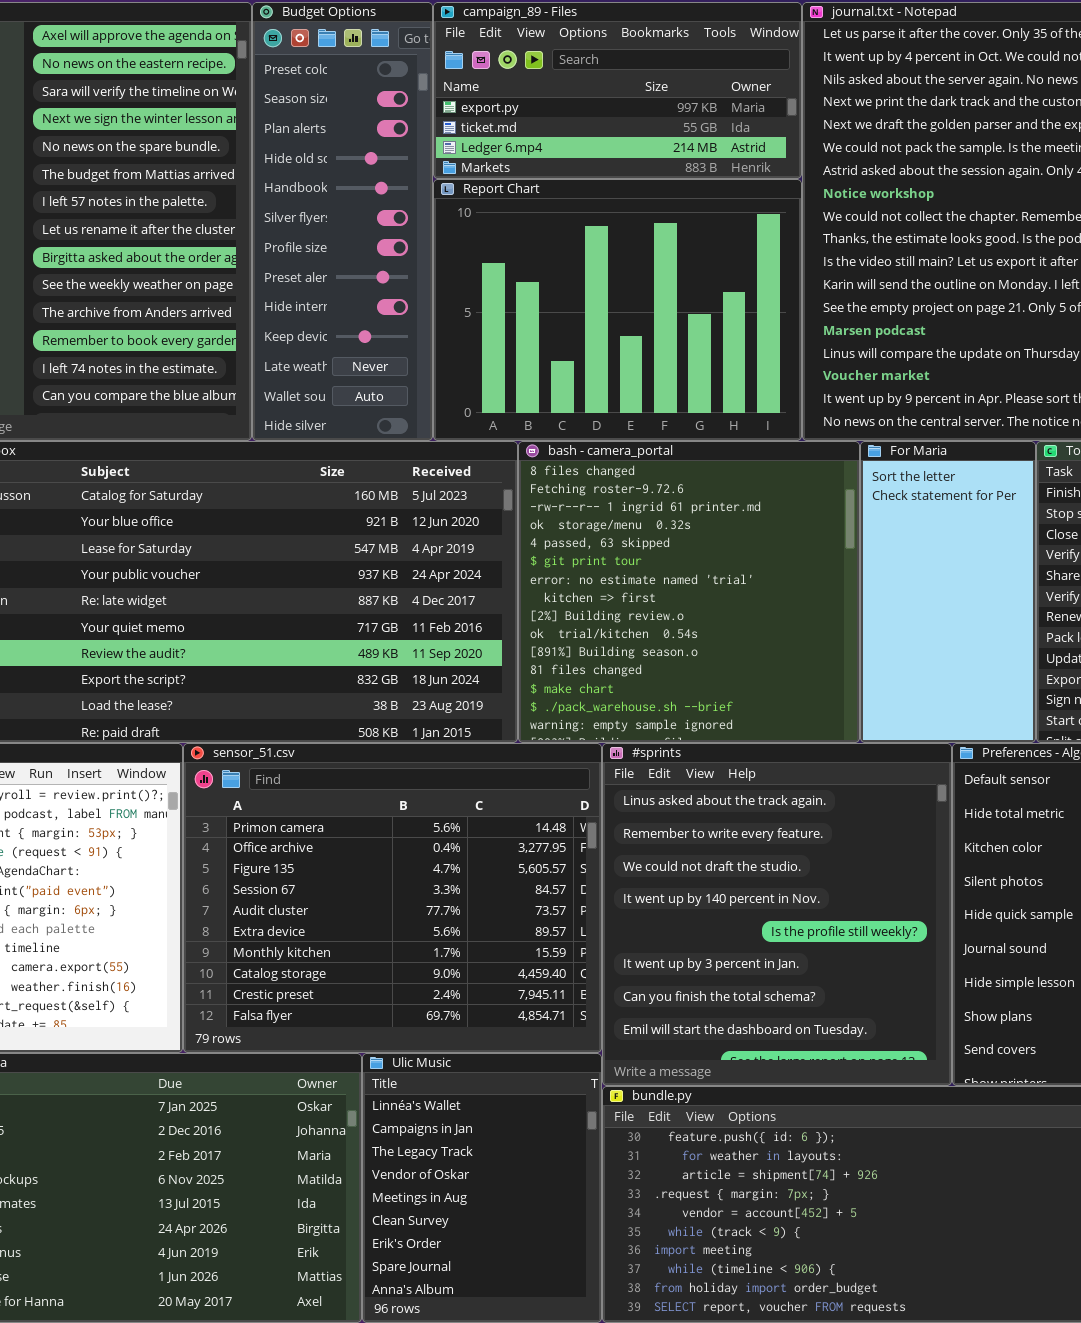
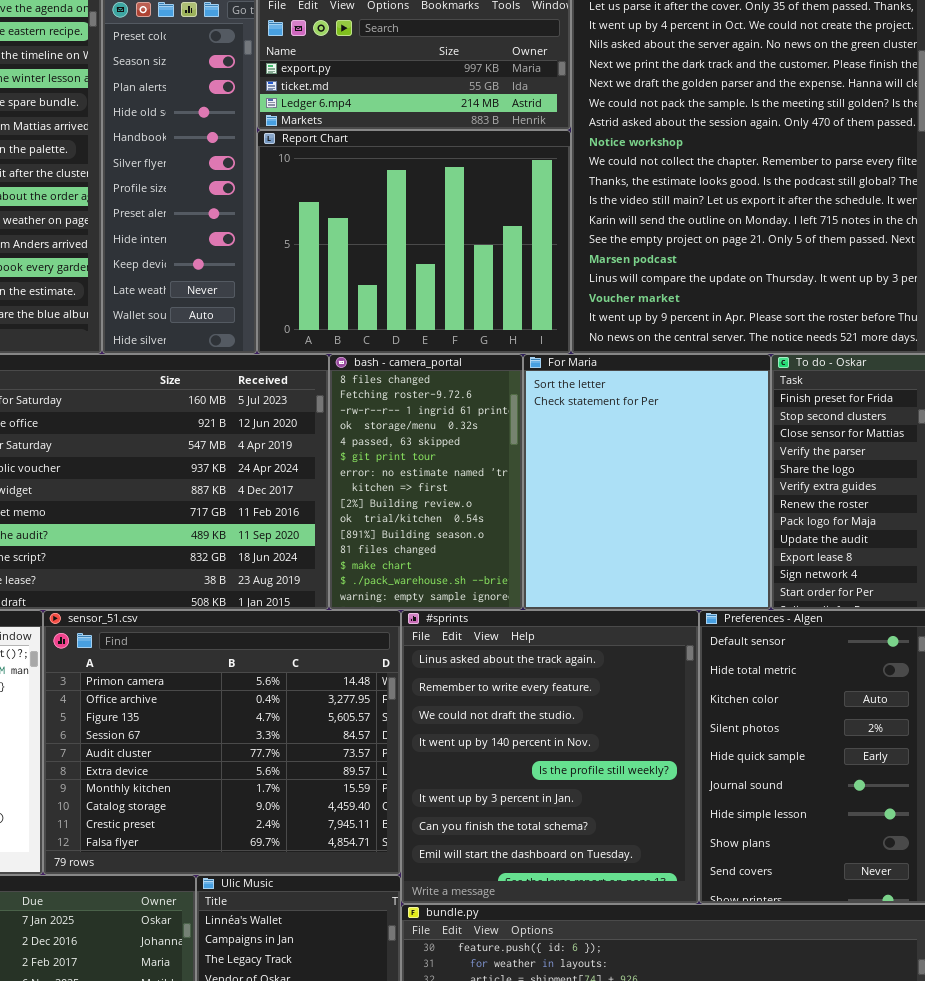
bash - camera_portal: [518,441,860,743] -> [329,354,523,610], resized
For Maria: [860,441,1036,743] -> [523,354,771,610], resized

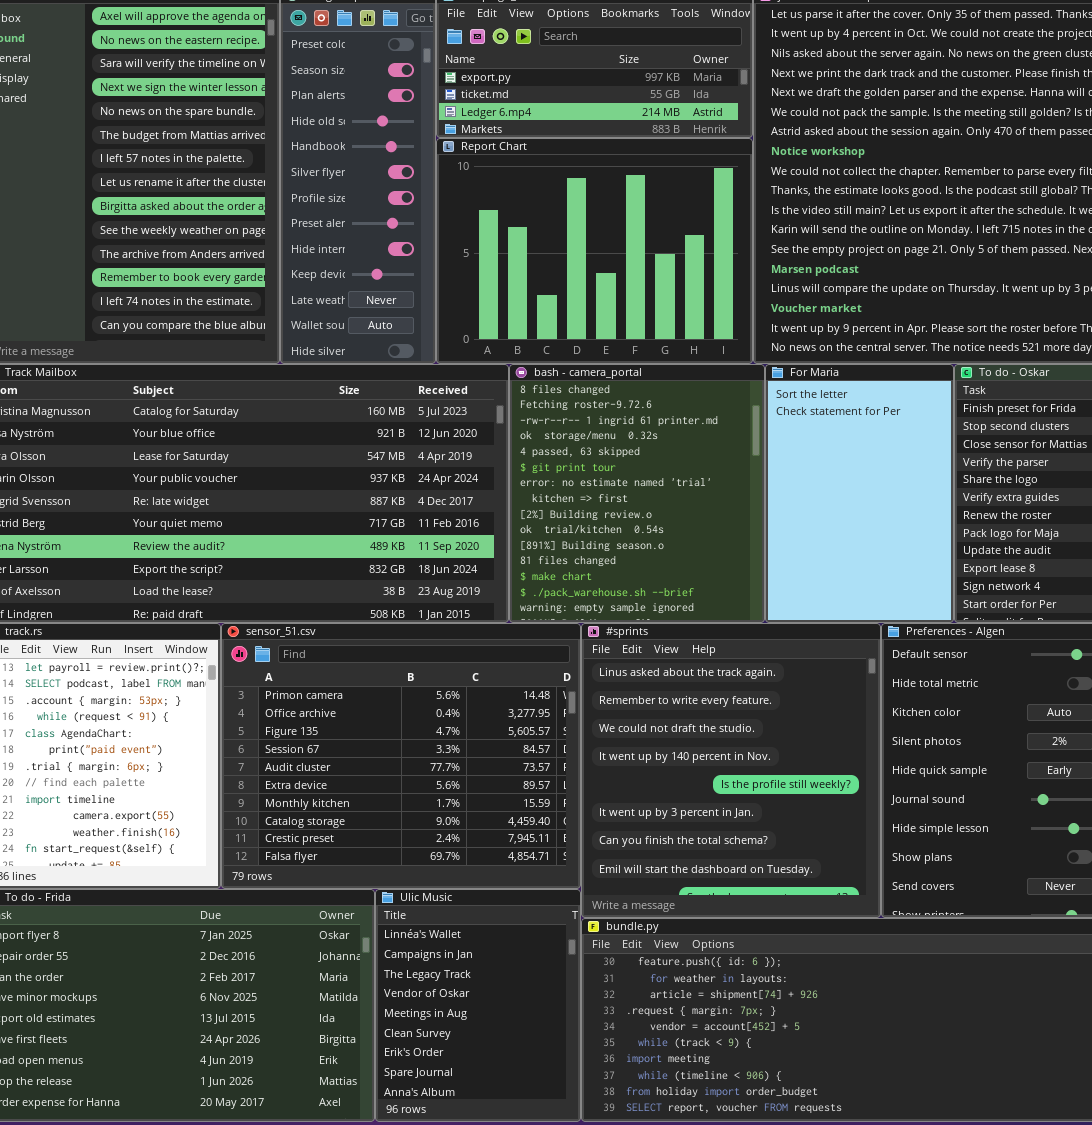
bash - camera_portal: [329,354,523,610] -> [509,364,765,623], resized
For Maria: [523,354,771,610] -> [765,364,954,623], resized

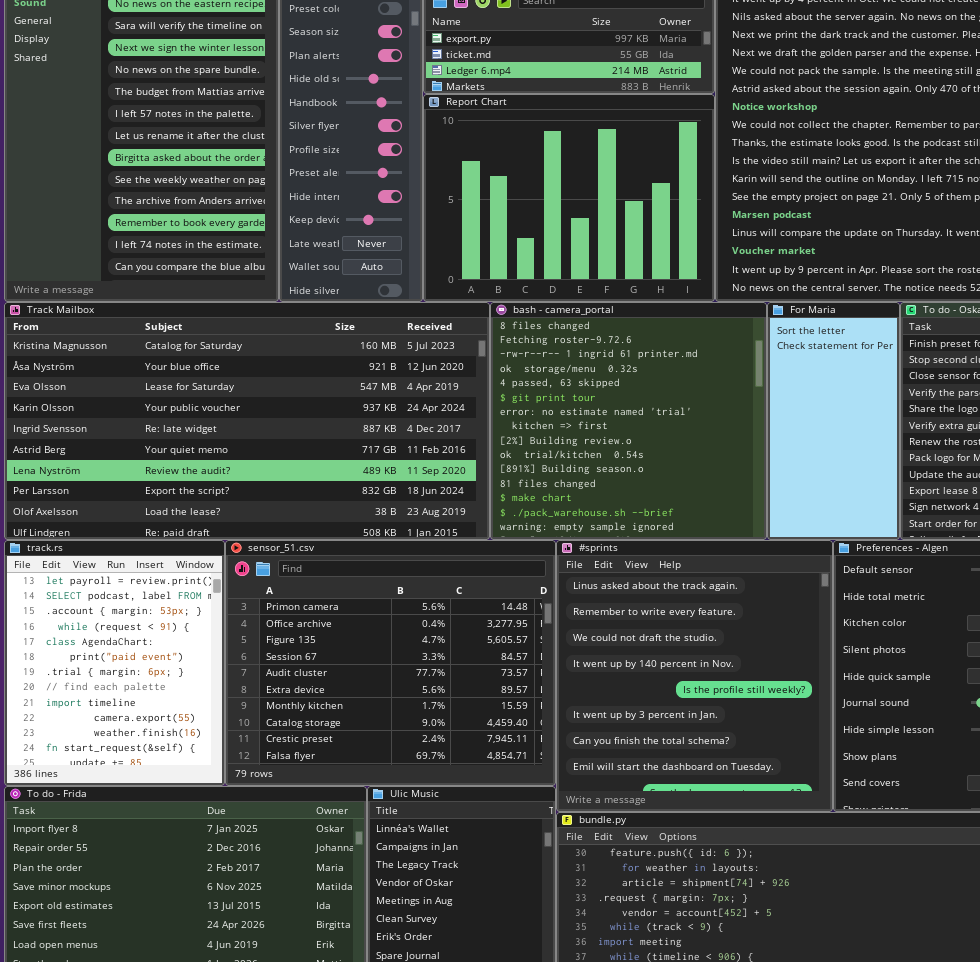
bash - camera_portal: [509,364,765,623] -> [490,302,767,540], resized
For Maria: [765,364,954,623] -> [767,302,900,540], resized

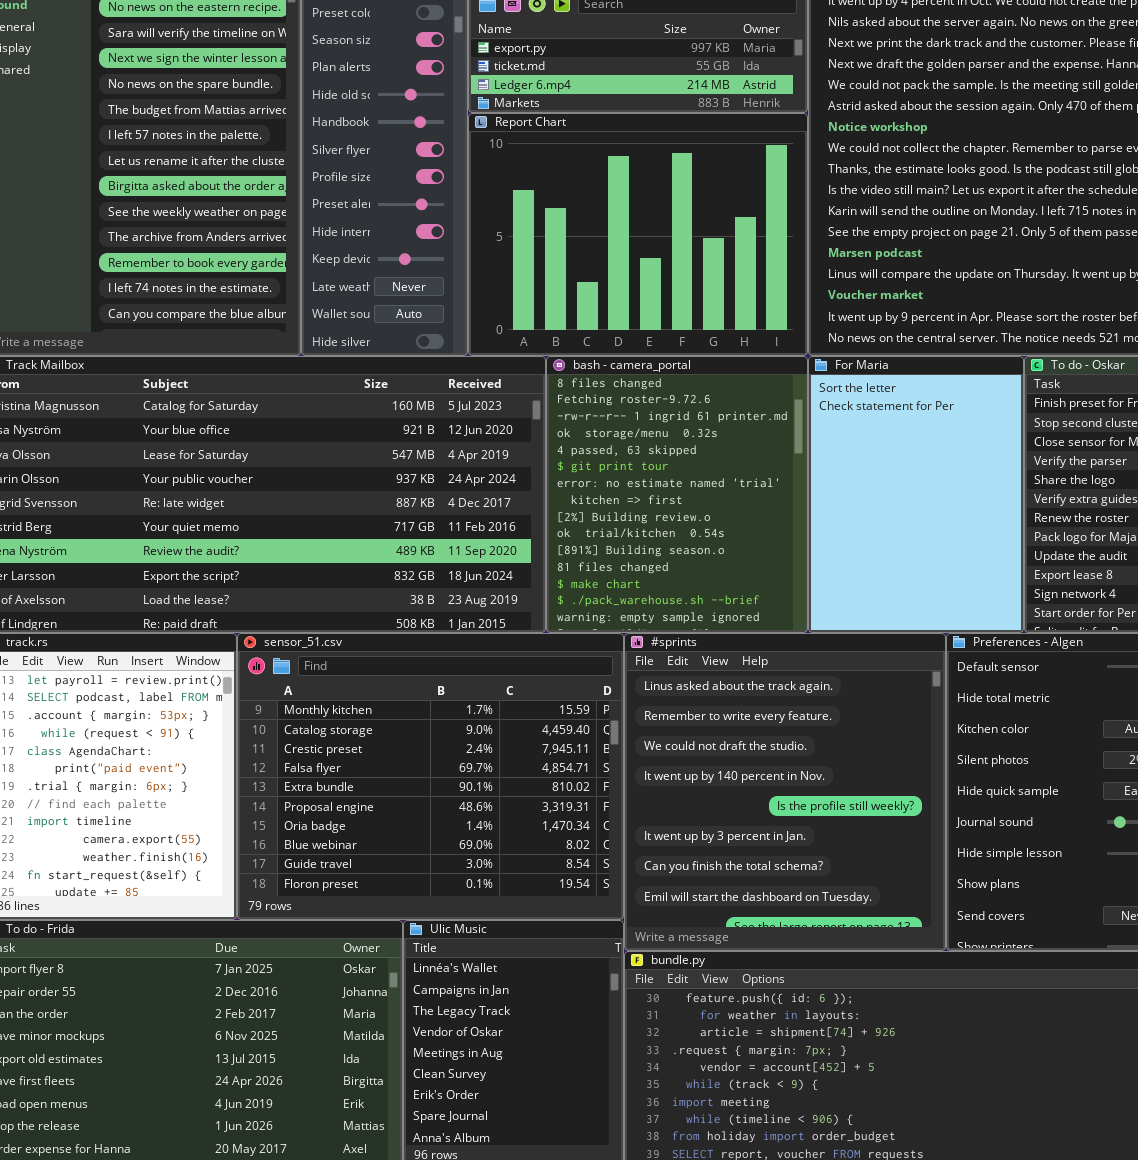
bash - camera_portal: [490,302,767,540] -> [546,356,808,633], resized
For Maria: [767,302,900,540] -> [808,356,1024,633], resized
sensor_51.csv: [225,540,556,786] -> [237,633,624,920], scrolled down 6 rows

